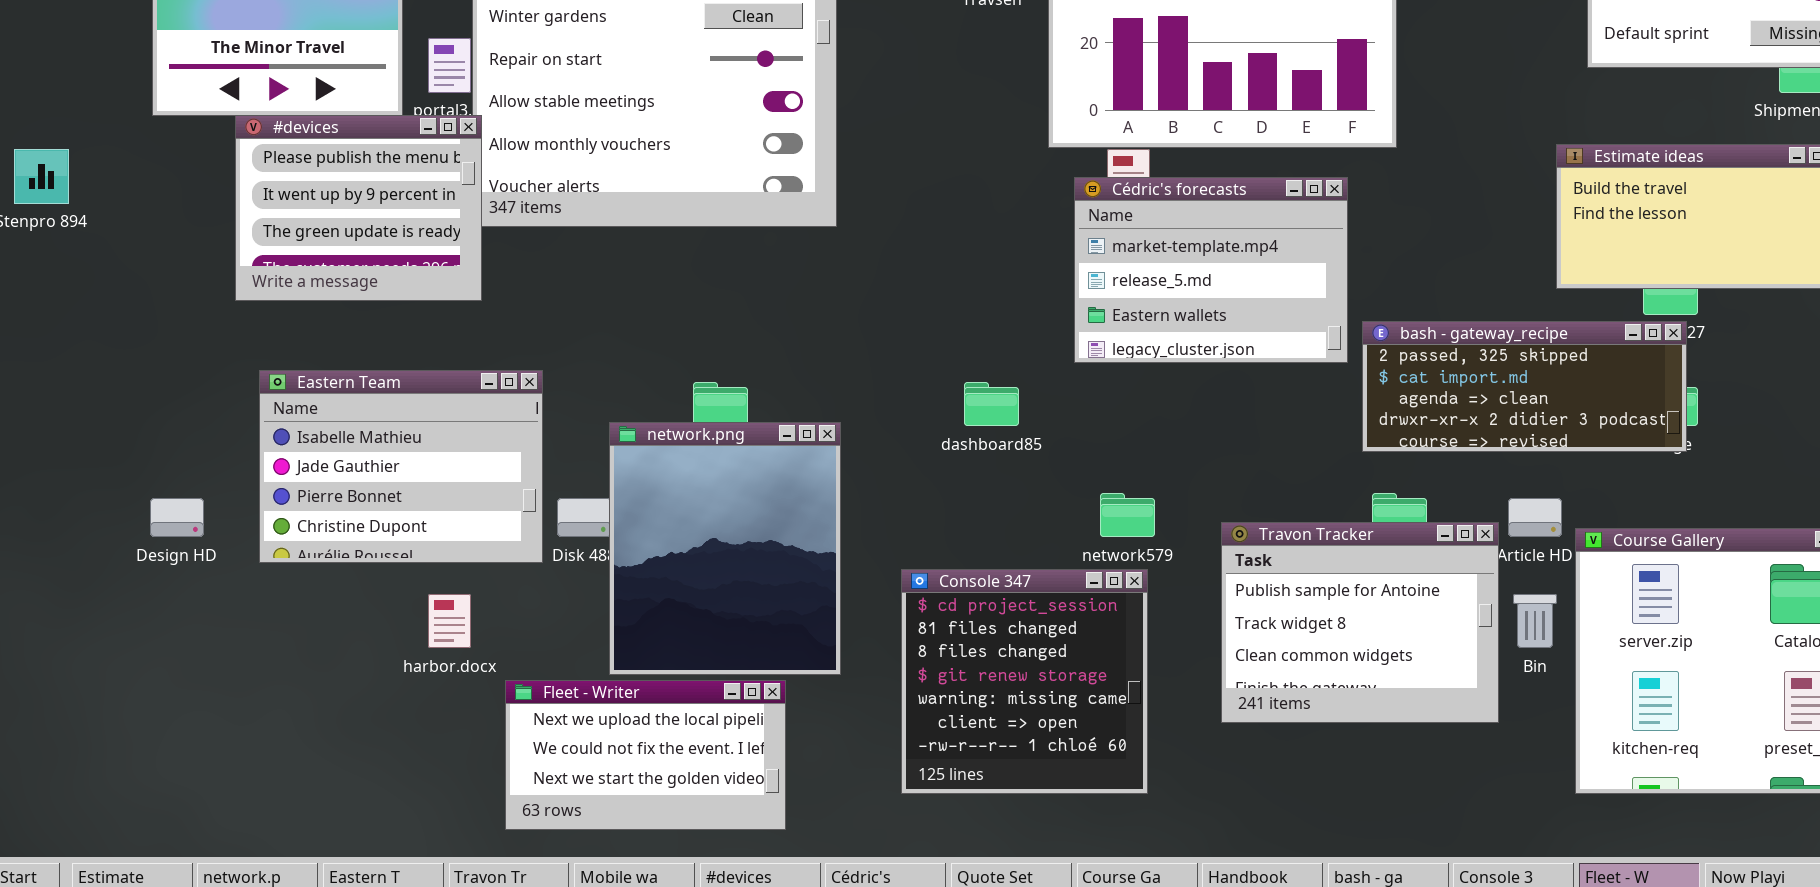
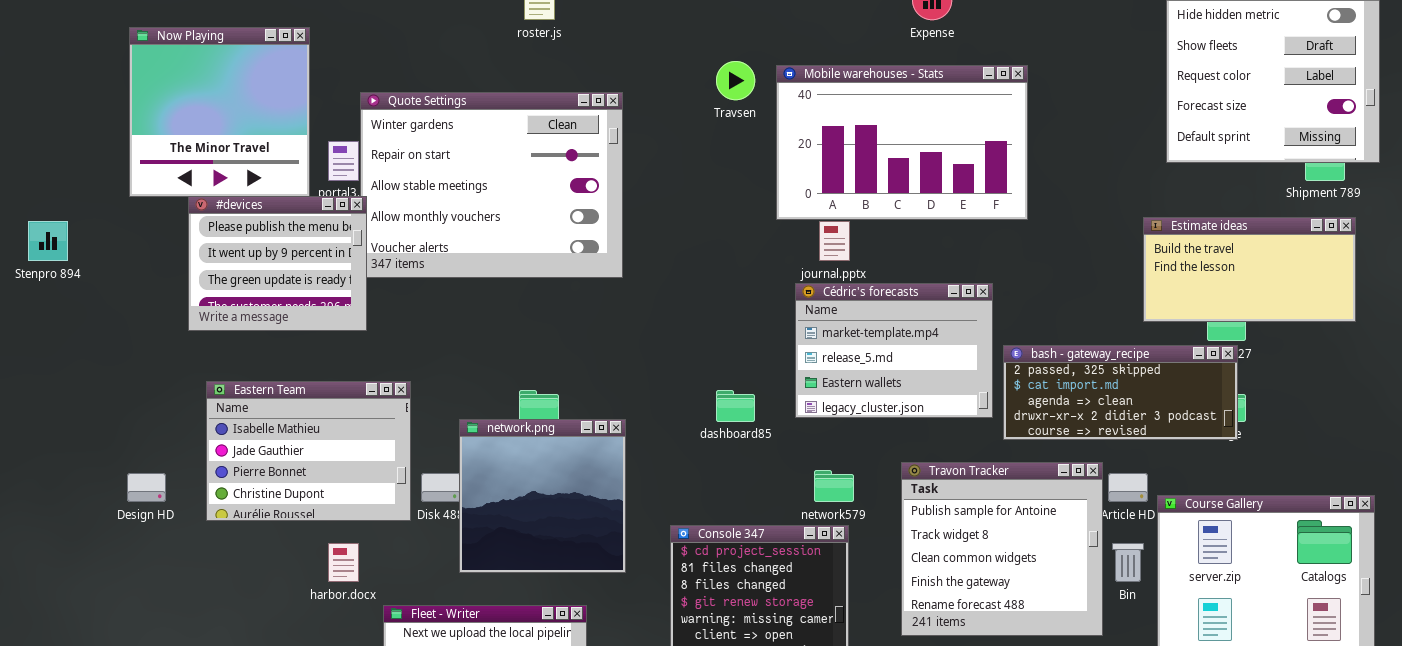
Cédric's forecasts: [1074,177,1348,363] -> [795,283,993,418], moved
network.png: [609,422,841,675] -> [459,419,626,573], resized
Travon Tracker: [1221,522,1499,723] -> [901,462,1103,636], resized

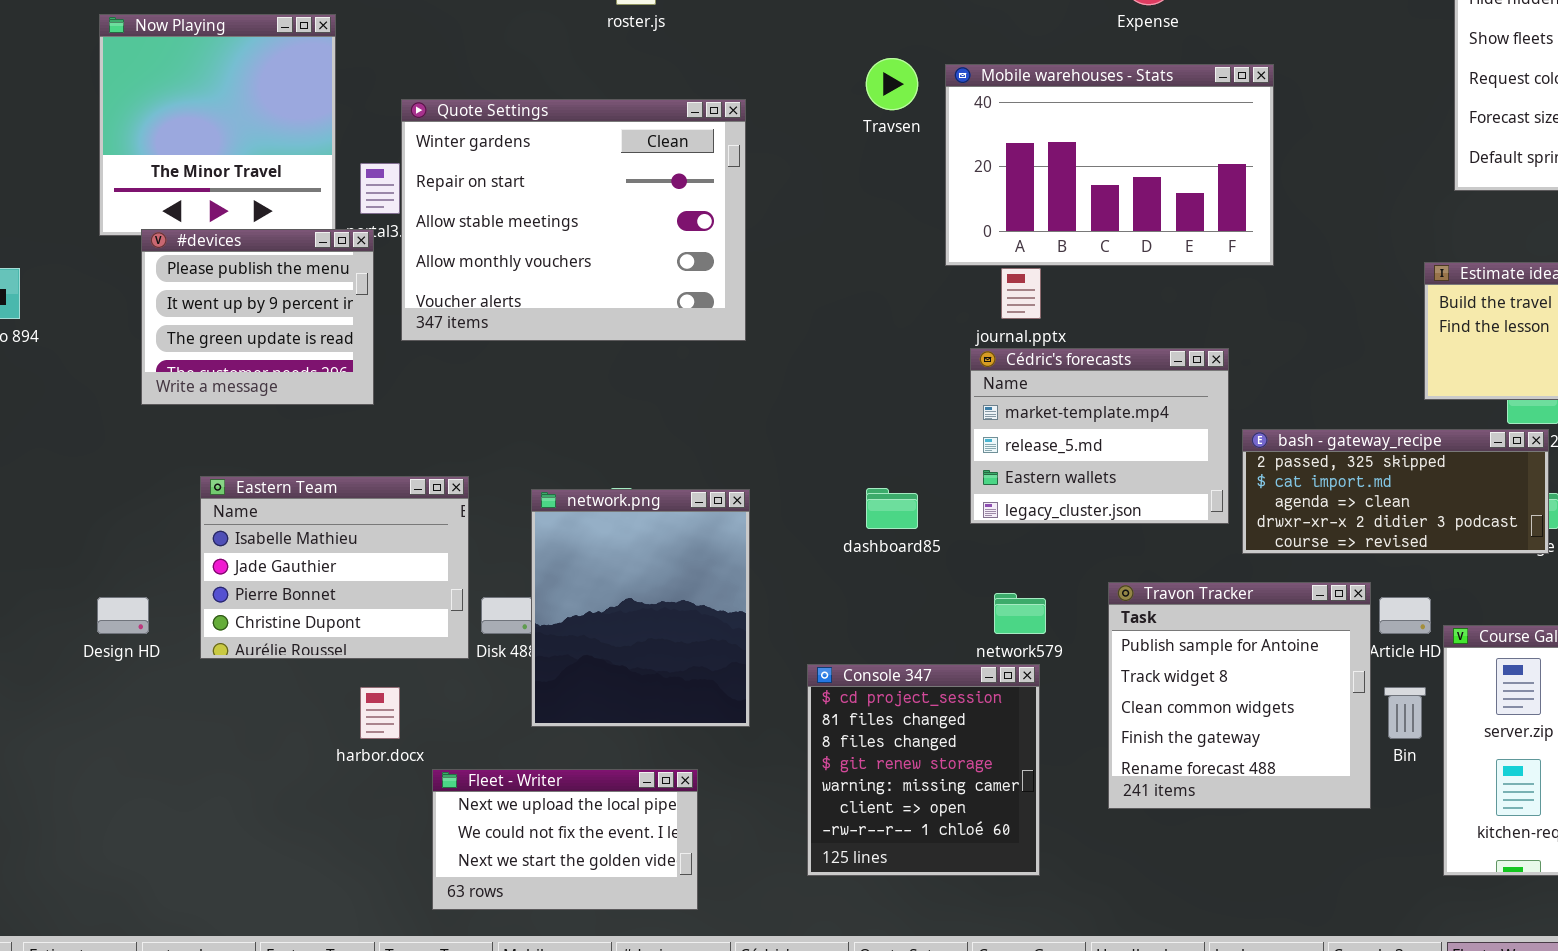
#devices: [188,196,367,331] -> [141,229,374,405], moved
network.png: [459,419,626,573] -> [531,489,750,727], resized

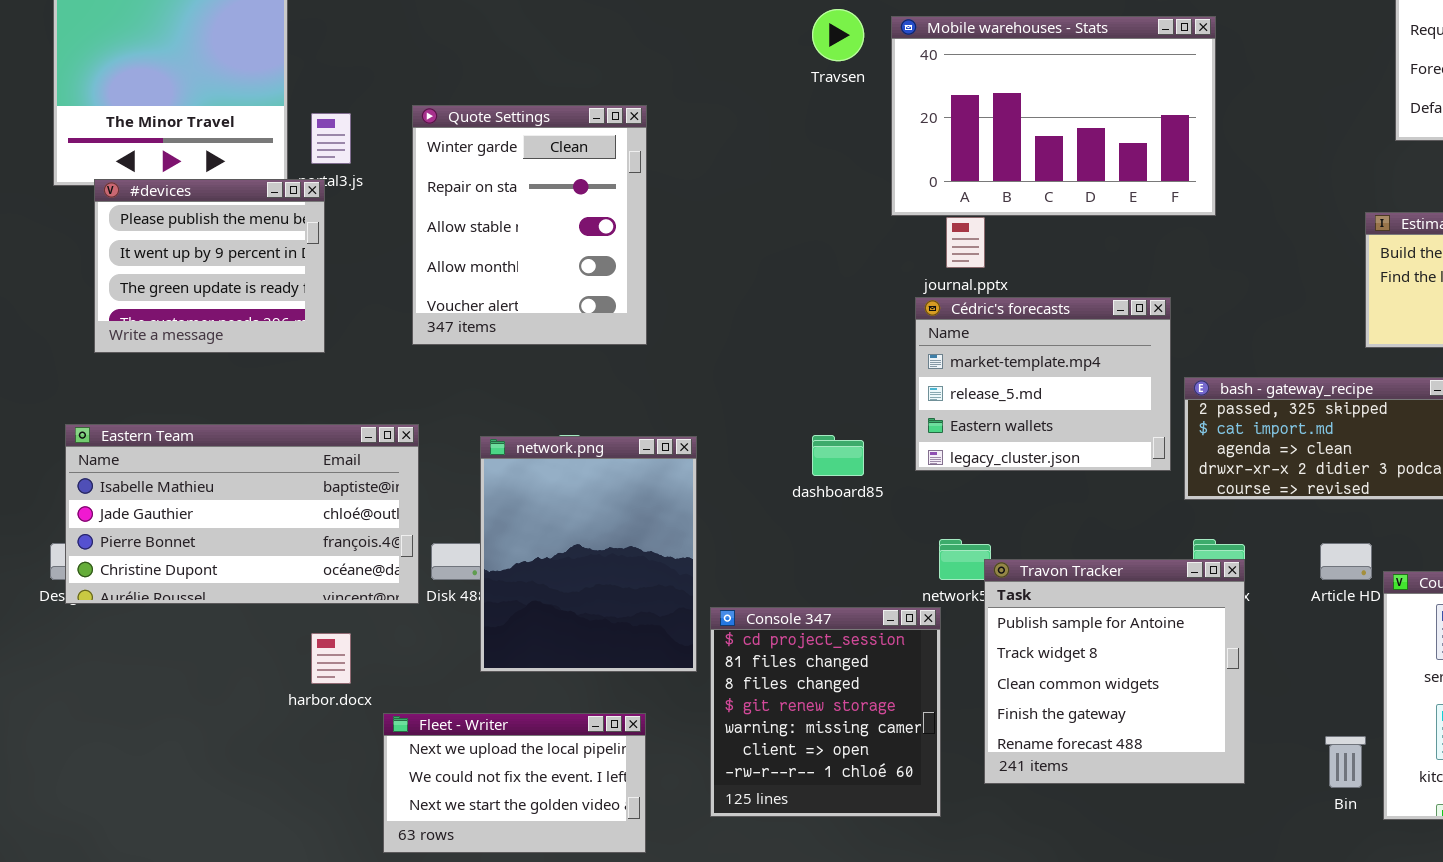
Quote Settings: [401,99,746,341] -> [412,105,647,345], moved, resized
Eastern Team: [200,476,469,659] -> [65,424,419,604], resized
Travon Tracker: [1108,582,1371,809] -> [984,559,1245,784], moved
Console 347: [807,664,1040,876] -> [710,607,941,817], moved
Bin: [1384,687,1426,739] -> [1325,736,1366,788], moved

